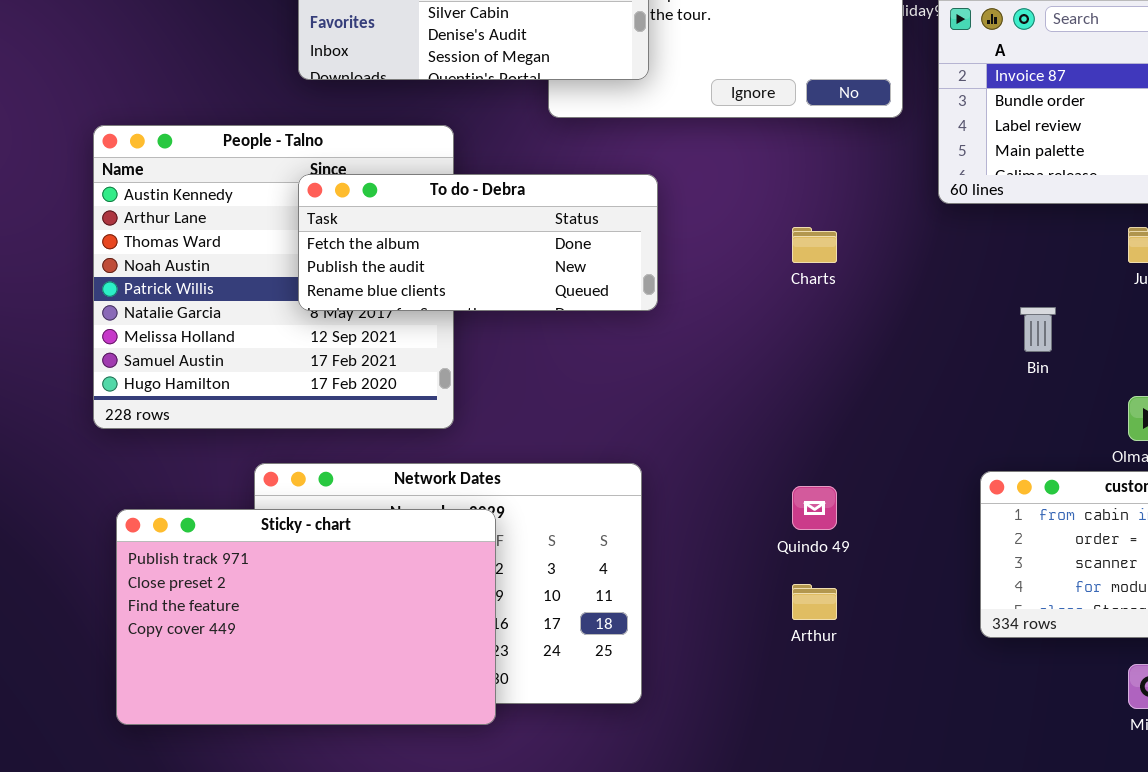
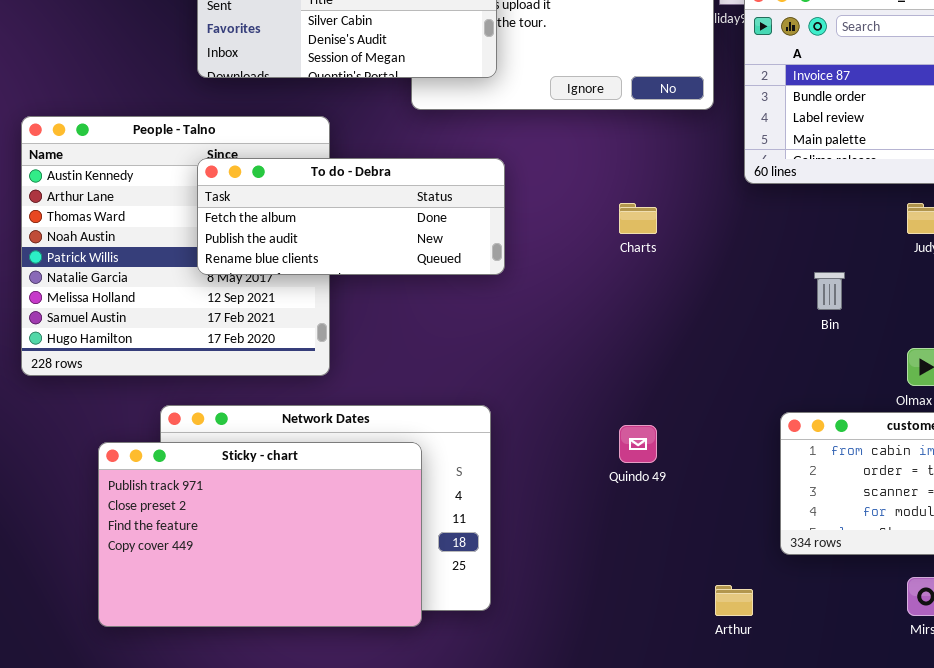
Sticky - chart: [116,509,496,725] -> [98,442,422,627], moved
Arthur: [792,584,837,620] -> [715,585,753,616], moved

